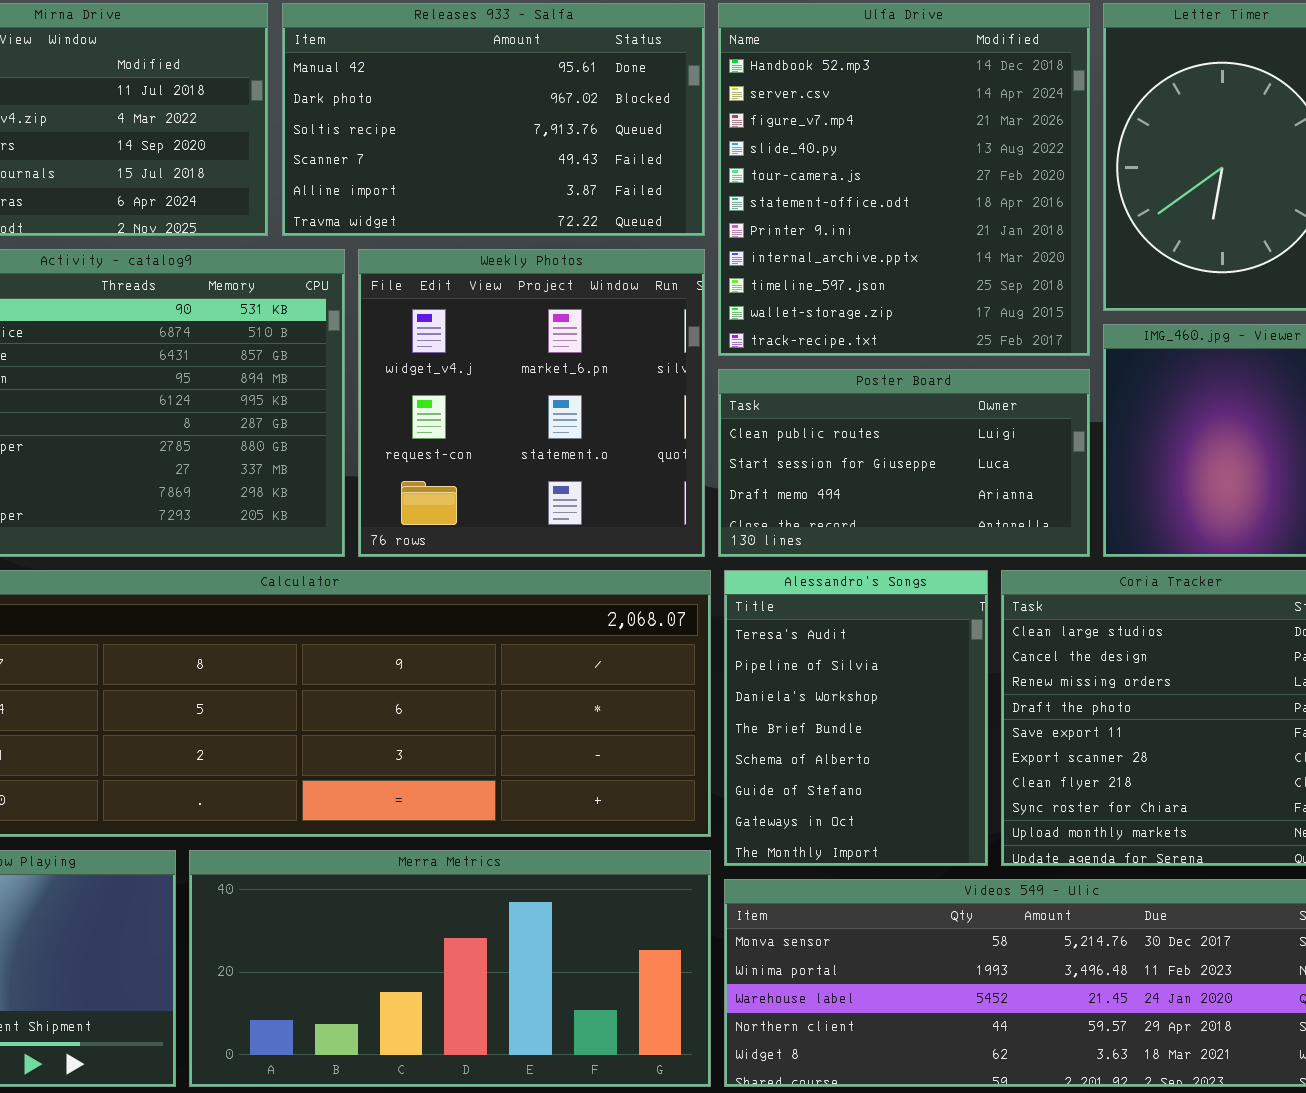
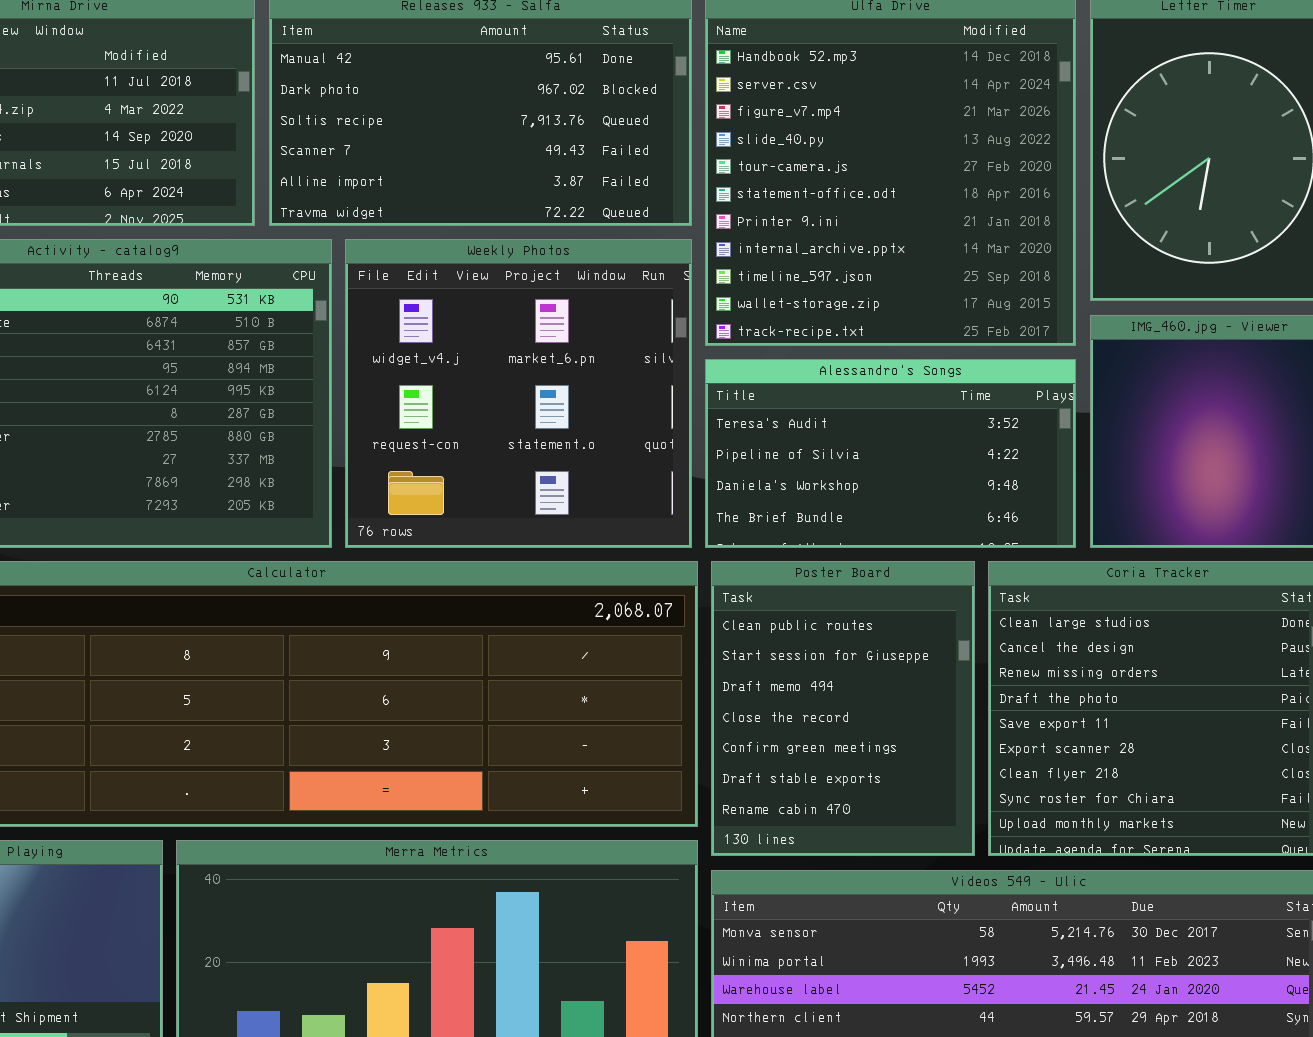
Poster Board: [718,369,1090,557] -> [711,561,975,856], moved, resized
Alessandro's Songs: [724,570,988,866] -> [705,359,1076,548], moved, resized

